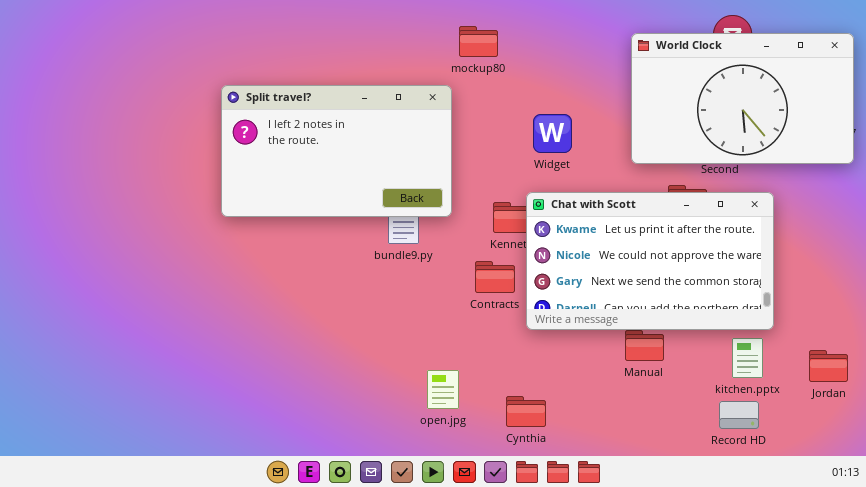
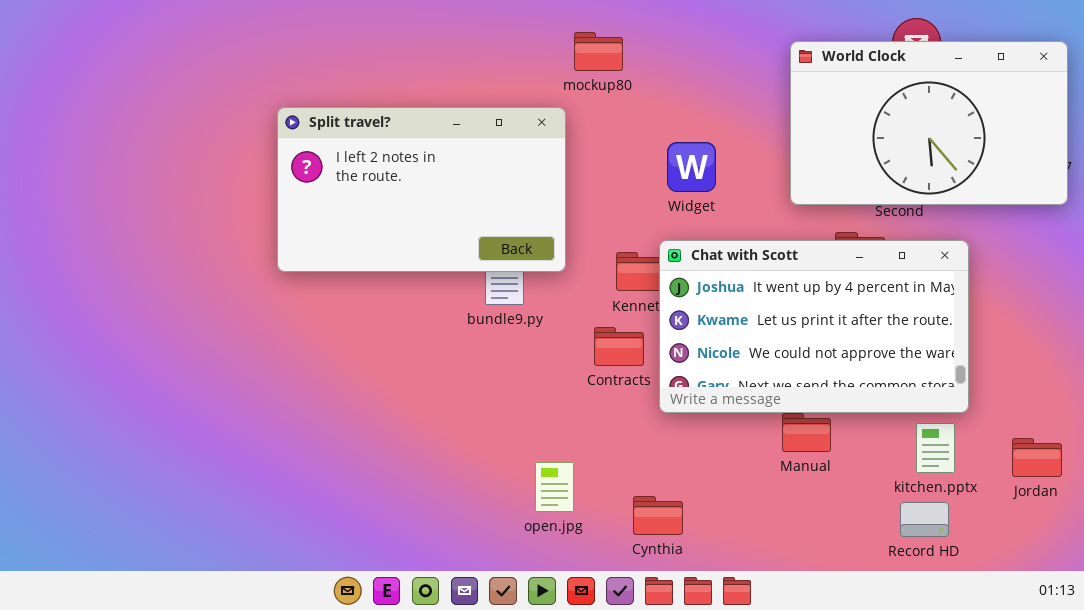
Chat with Scott: [526,192,774,330] -> [659,240,969,413], scrolled up 1 row

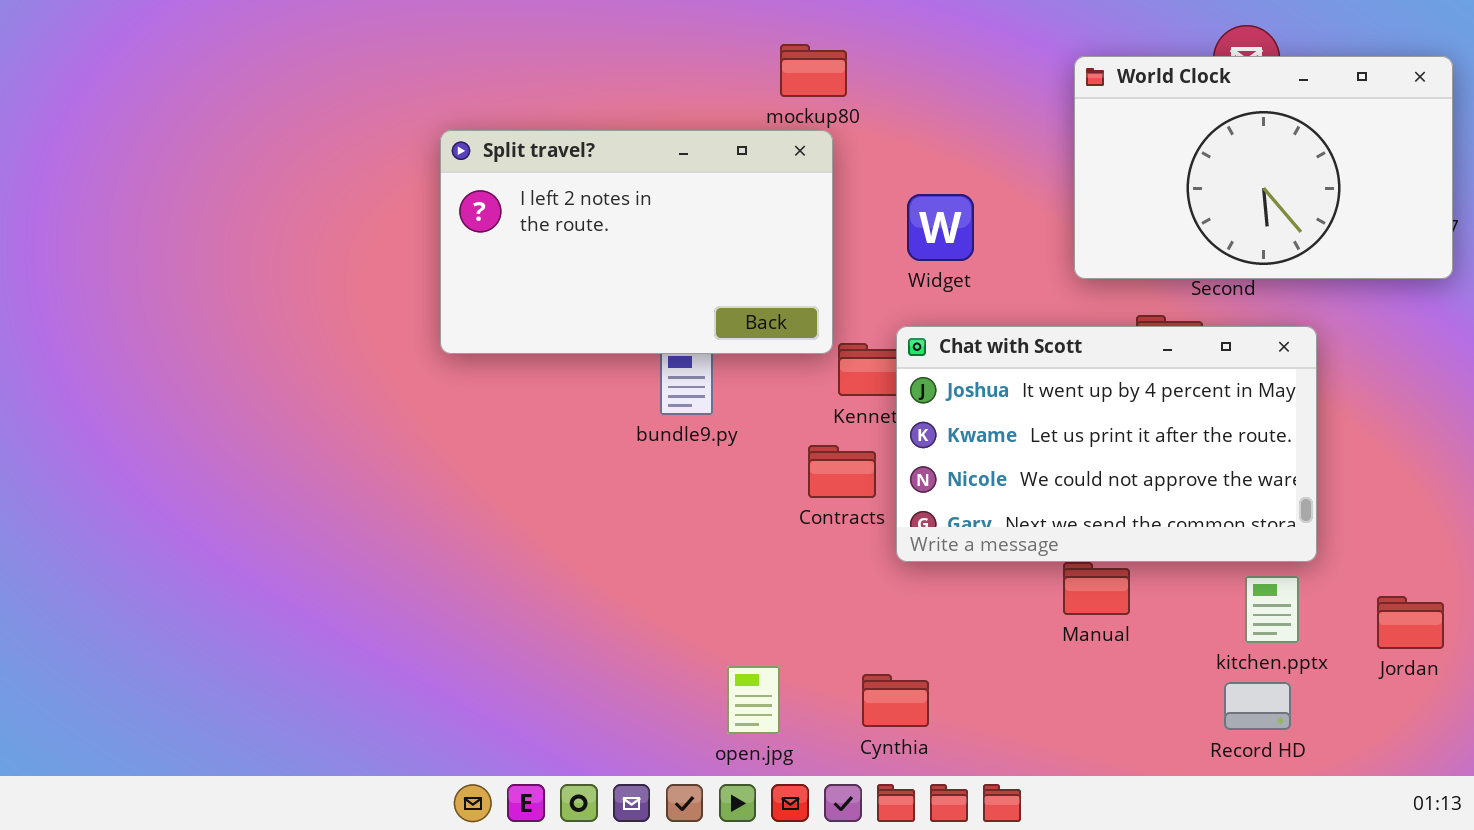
Split travel?: [277,107,566,272] -> [440,130,833,354], moved
open.jpg: [535,462,574,512] -> [727,666,780,734], moved

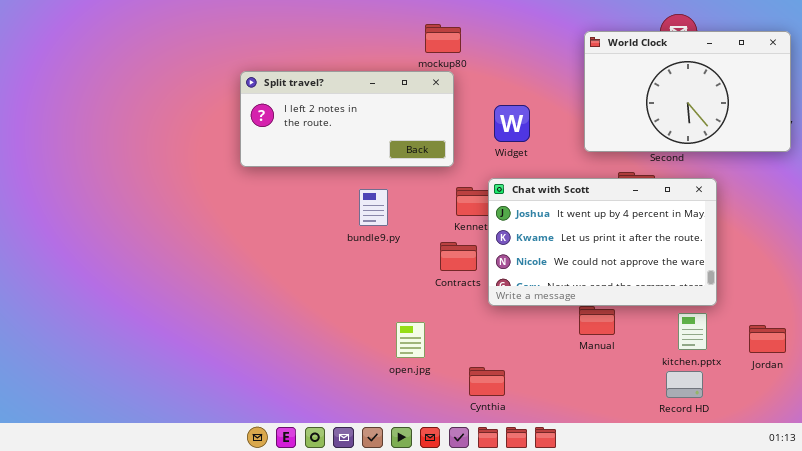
Split travel?: [440,130,833,354] -> [240,71,454,167], resized
open.jpg: [727,666,780,734] -> [396,322,425,358], moved

